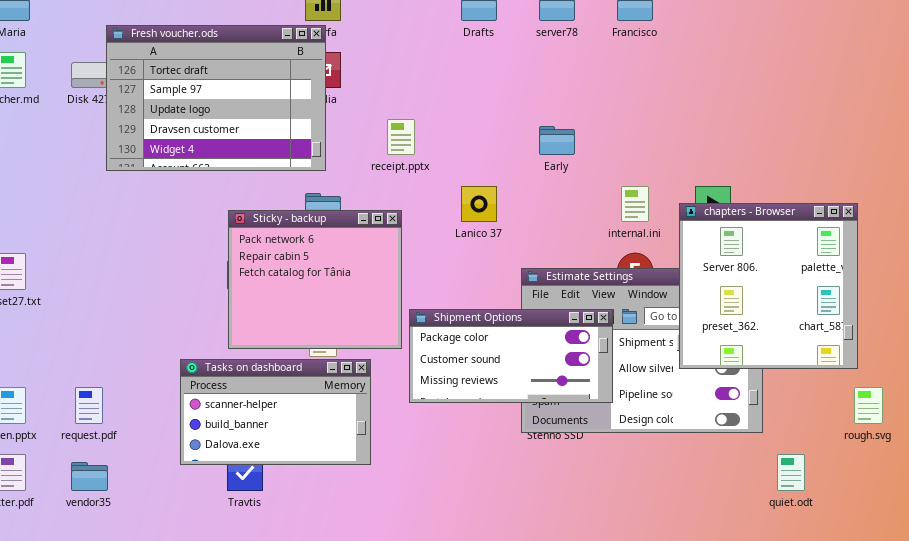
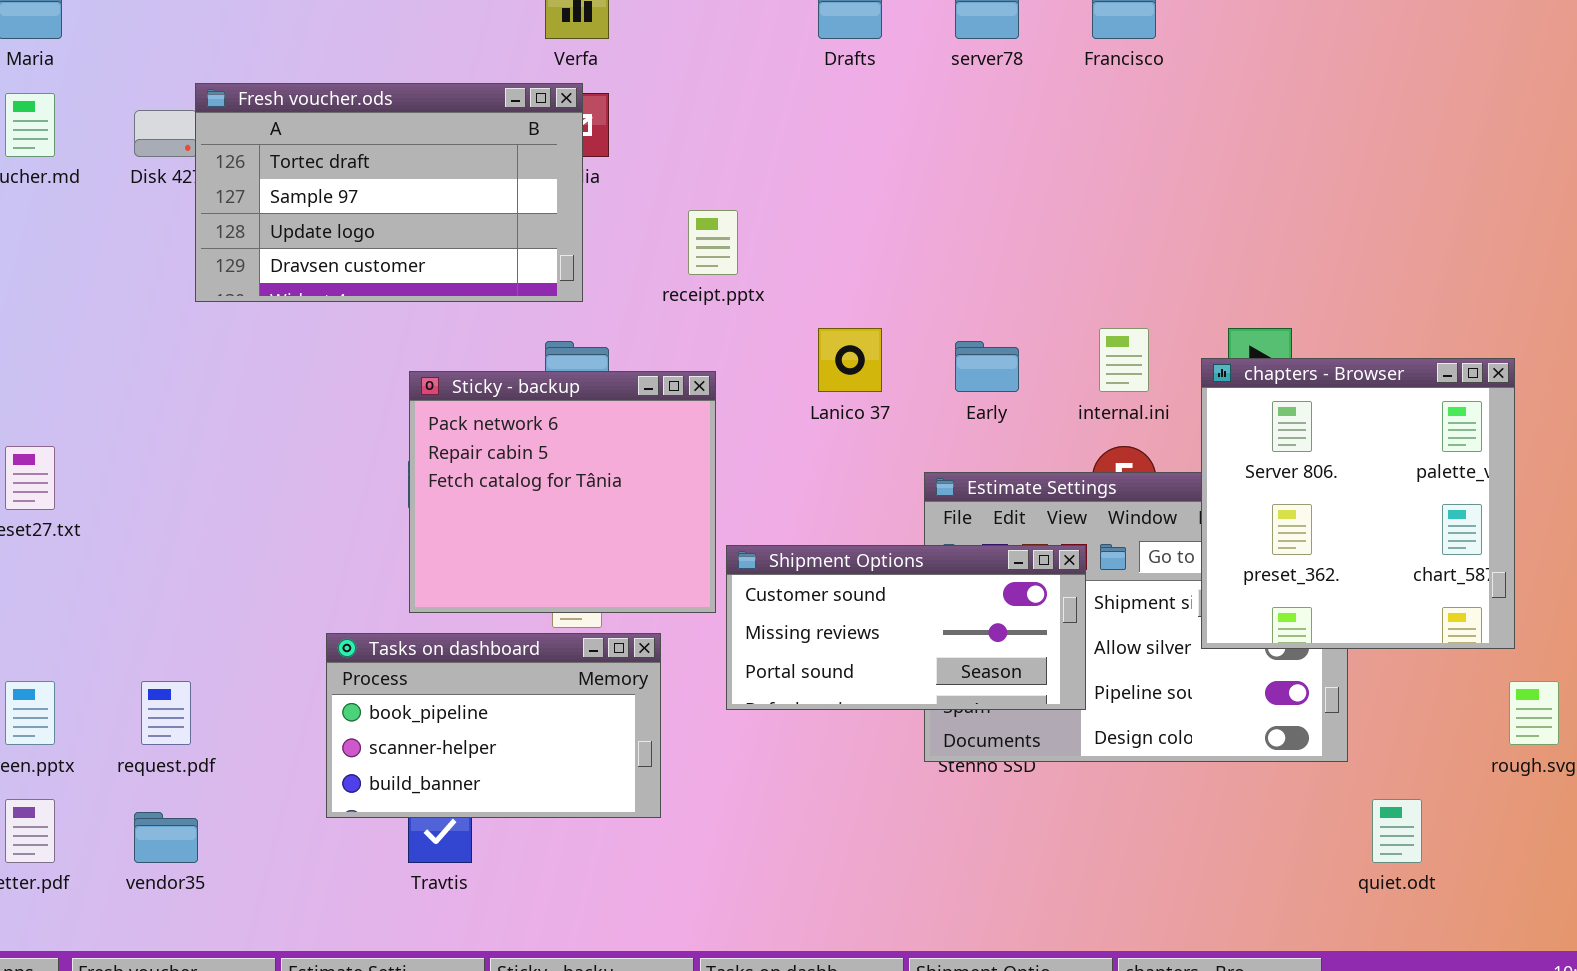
Fresh voucher.ods: [106,25,326,171] -> [195,83,583,302], resized
Early: [539,126,575,155] -> [955,341,1019,392], moved
Shipment Options: [409,309,613,403] -> [726,545,1086,710], scrolled down 1 row
Tasks on dashboard: [180,359,371,465] -> [326,633,661,818], scrolled up 1 row

